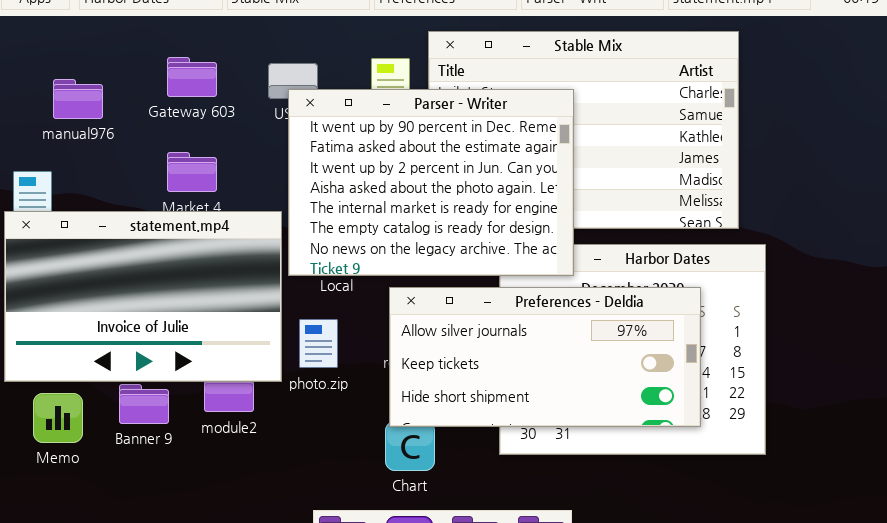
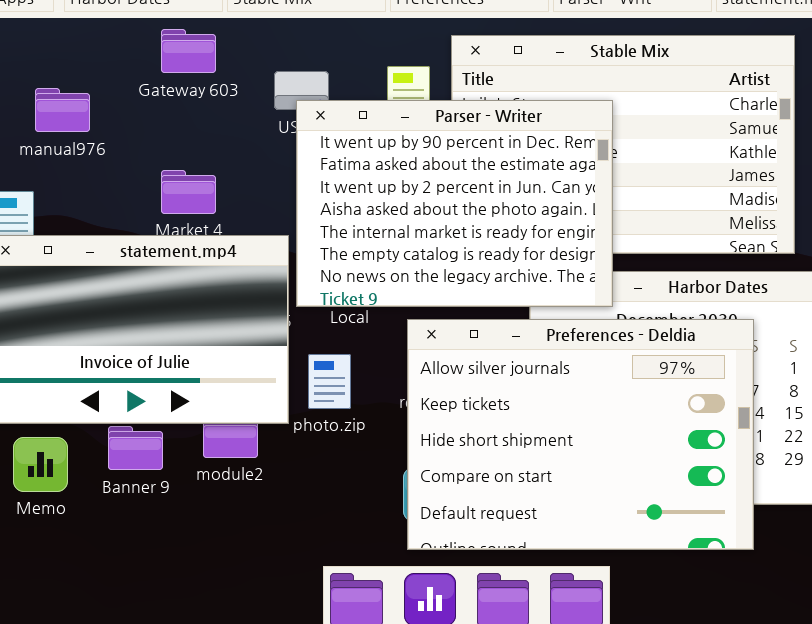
Gateway 603: [167,57,217,97] -> [161,29,216,73], moved
Preferences - Deldia: [389,287,701,427] -> [407,319,754,550], resized

